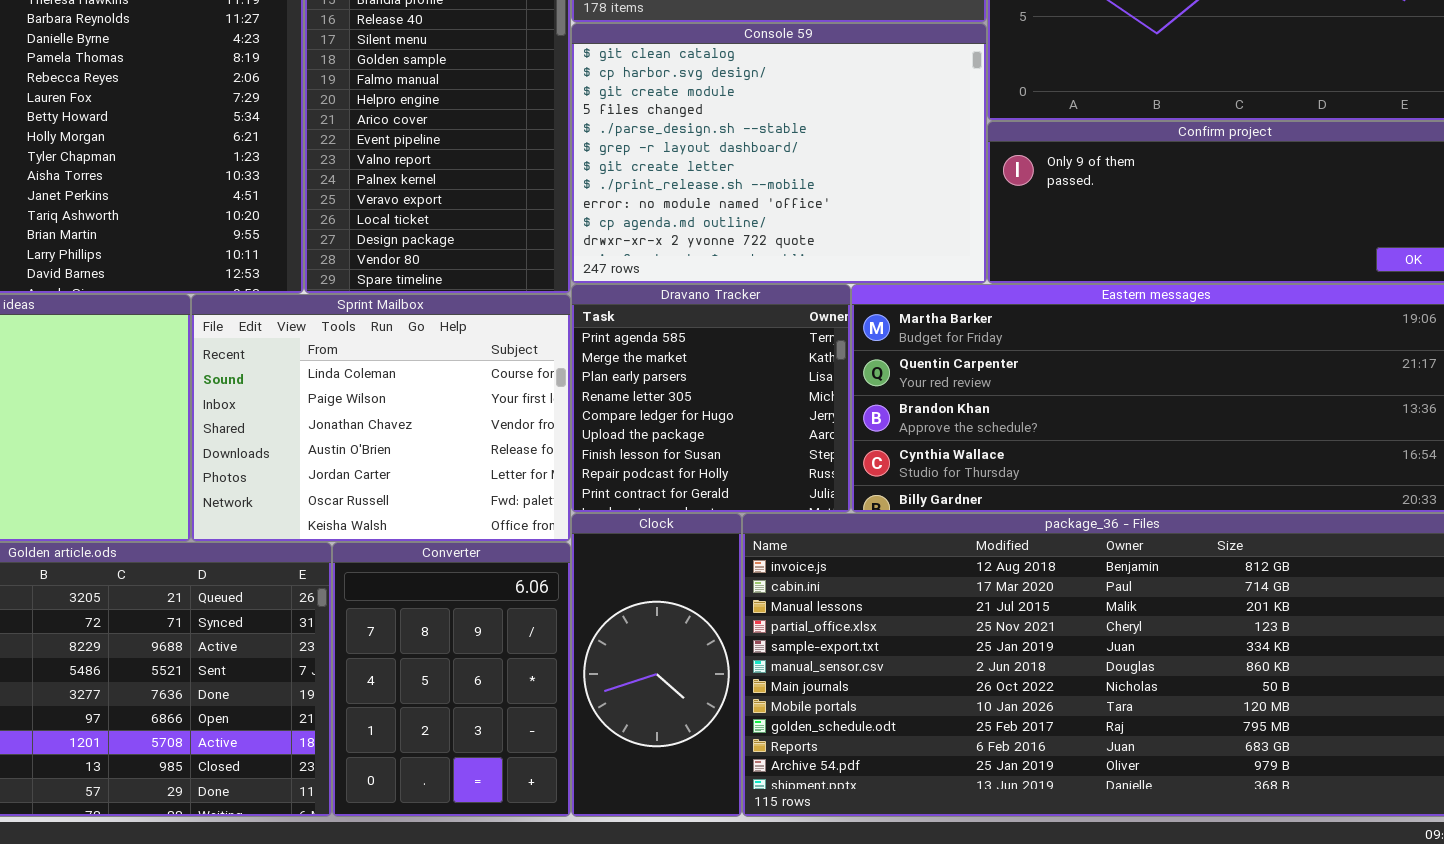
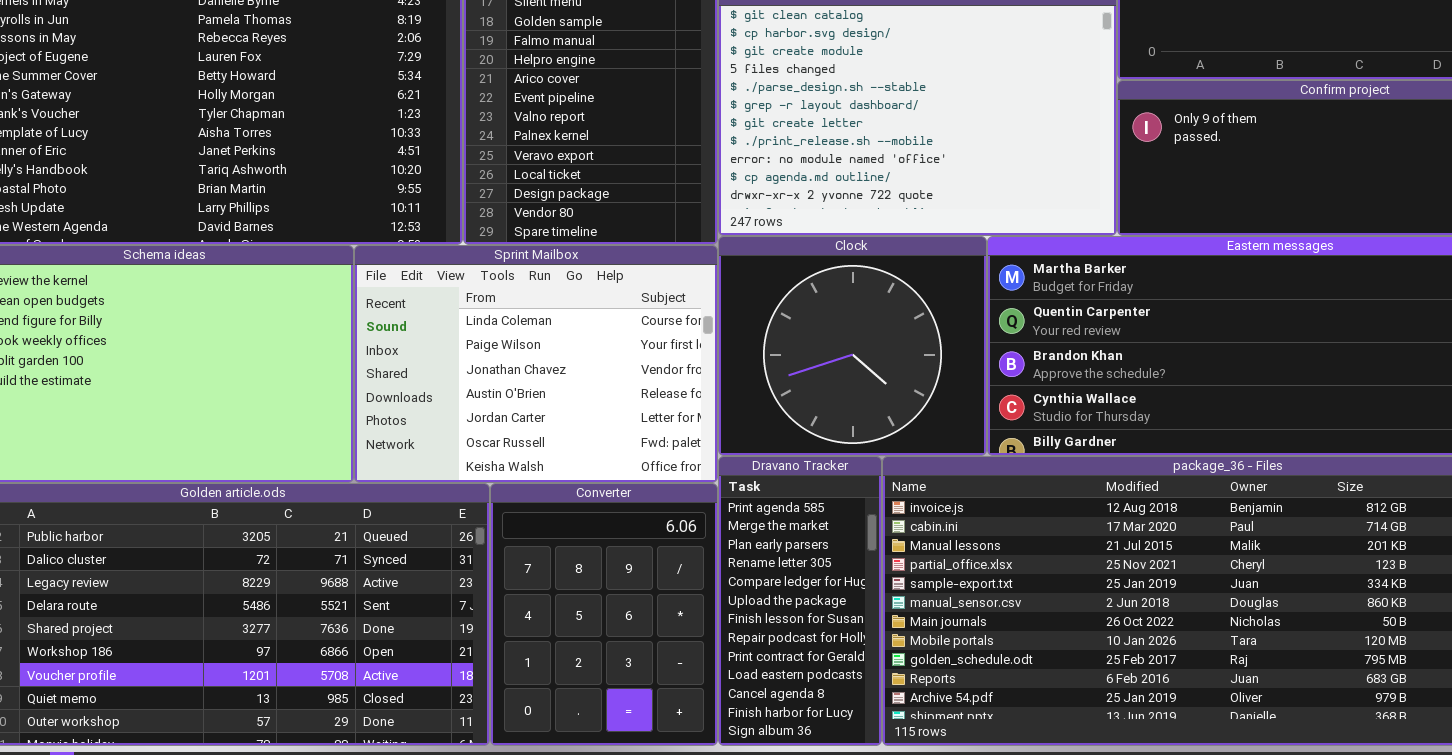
Dravano Tracker: [571,284,851,513] -> [718,456,882,746], moved, resized
Clock: [571,513,742,817] -> [718,236,987,456], moved, resized

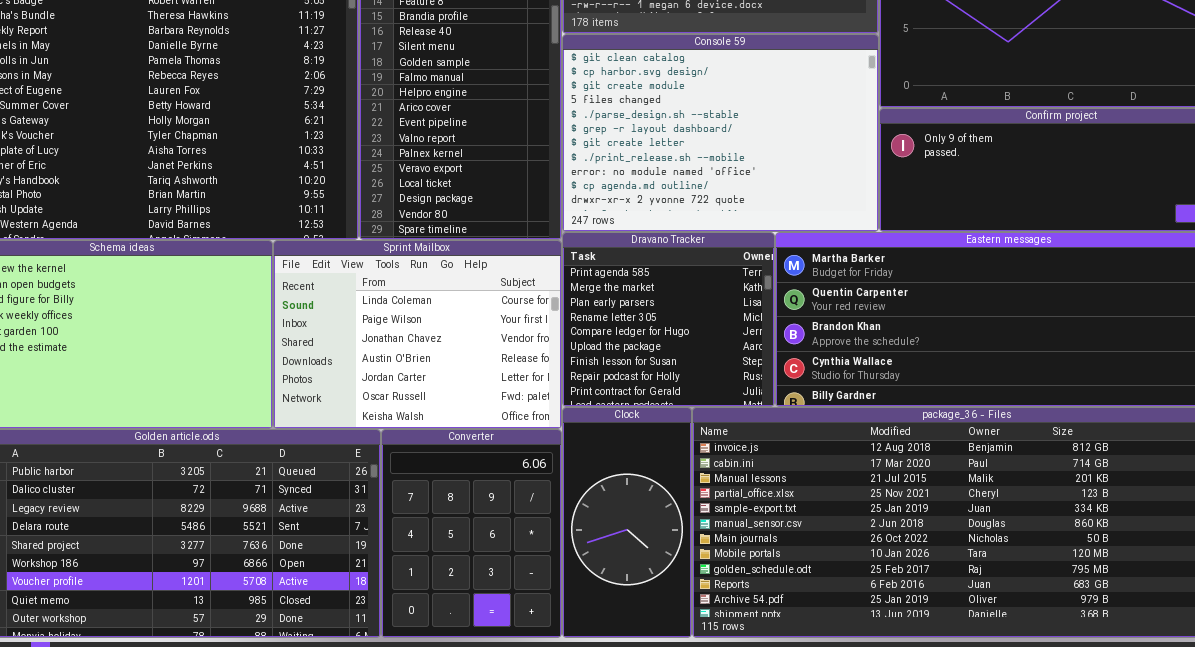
Clock: [718,236,987,456] -> [562,407,692,638], moved, resized
Dravano Tracker: [718,456,882,746] -> [562,232,775,407], moved, resized

